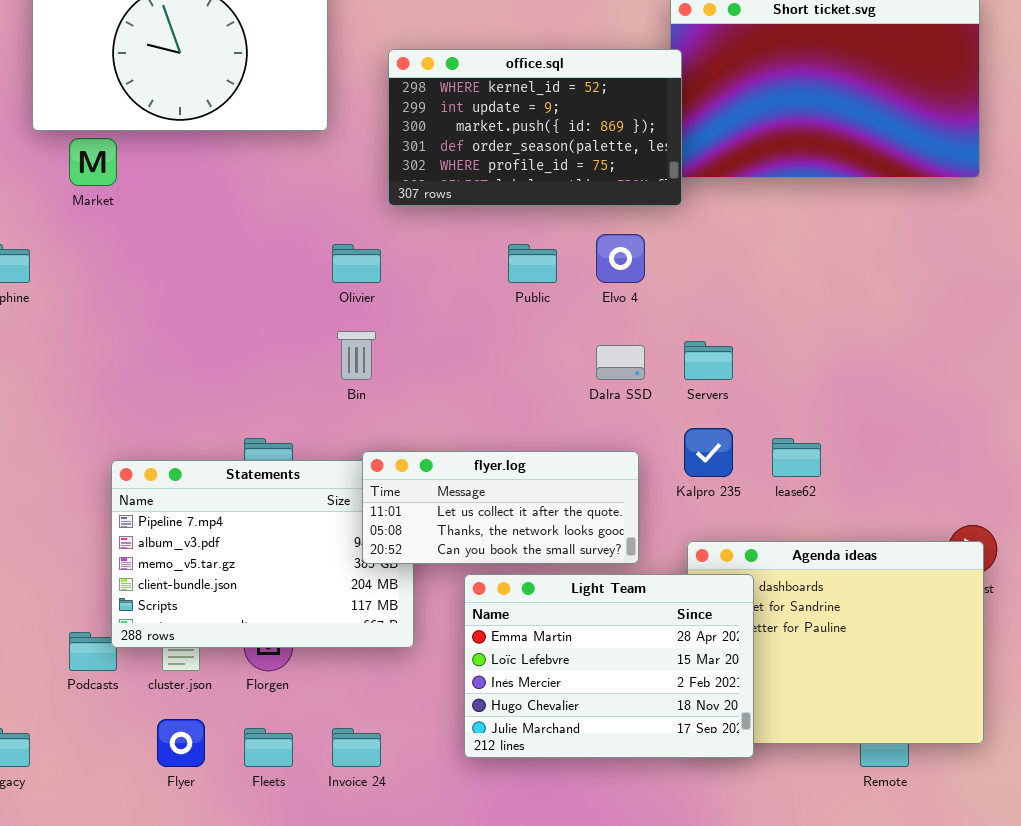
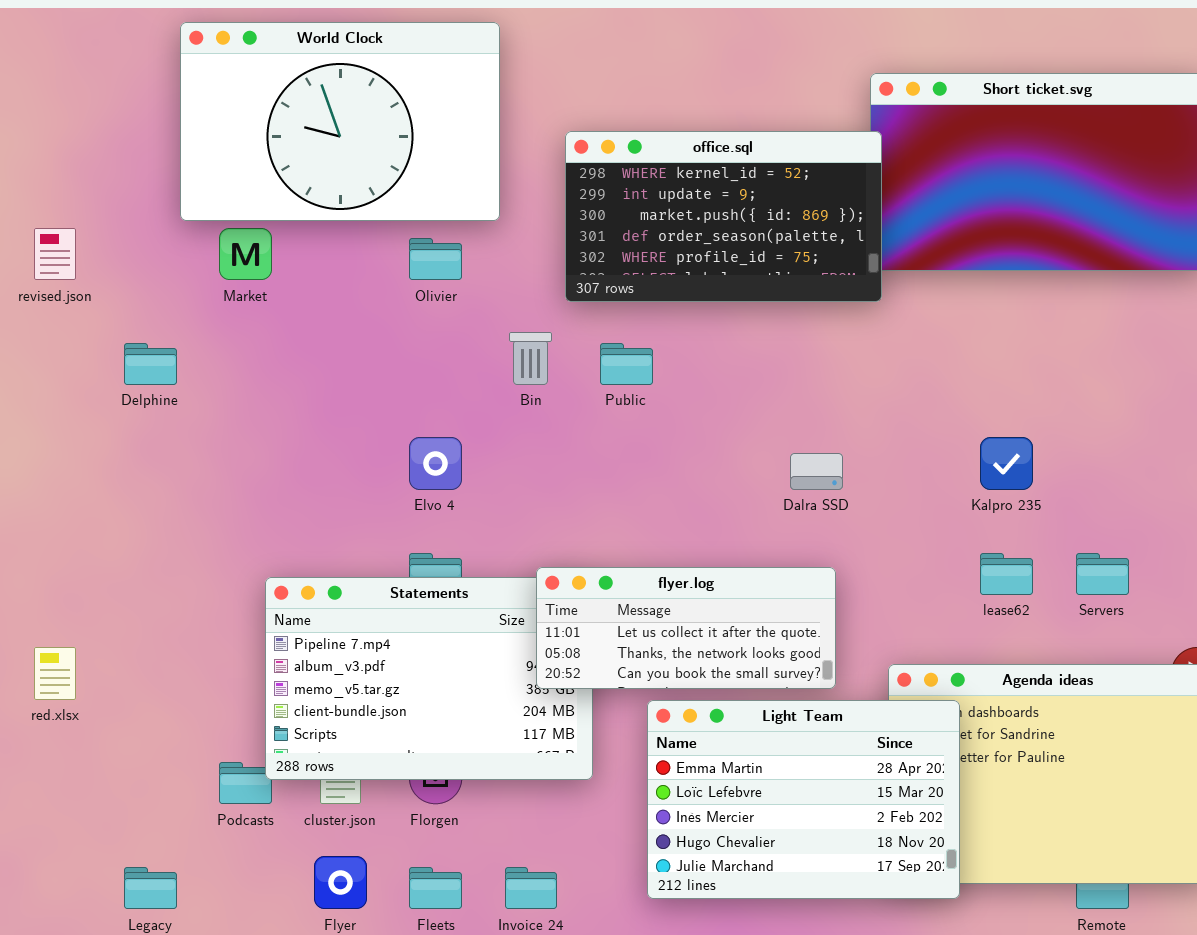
Elvo 4: [596,234,645,283] -> [409,437,462,490], moved
Olivier: [332,244,381,283] -> [409,238,462,280], moved
Public: [508,244,557,283] -> [600,343,653,385], moved
Bin: [337,331,376,380] -> [509,332,552,385], moved
Servers: [684,341,733,380] -> [1076,553,1129,595], moved
Kalpro 235: [684,428,733,477] -> [980,437,1033,490], moved

